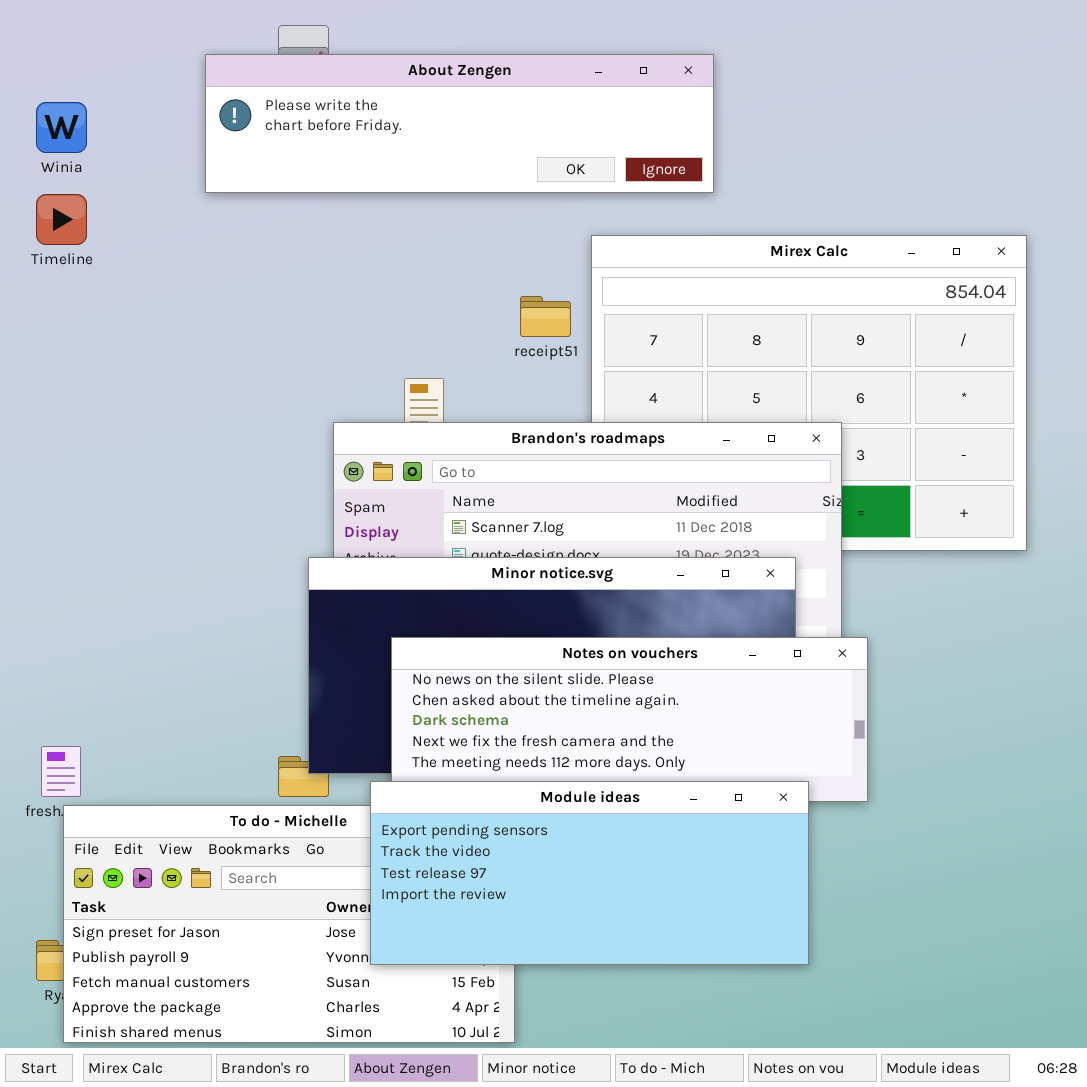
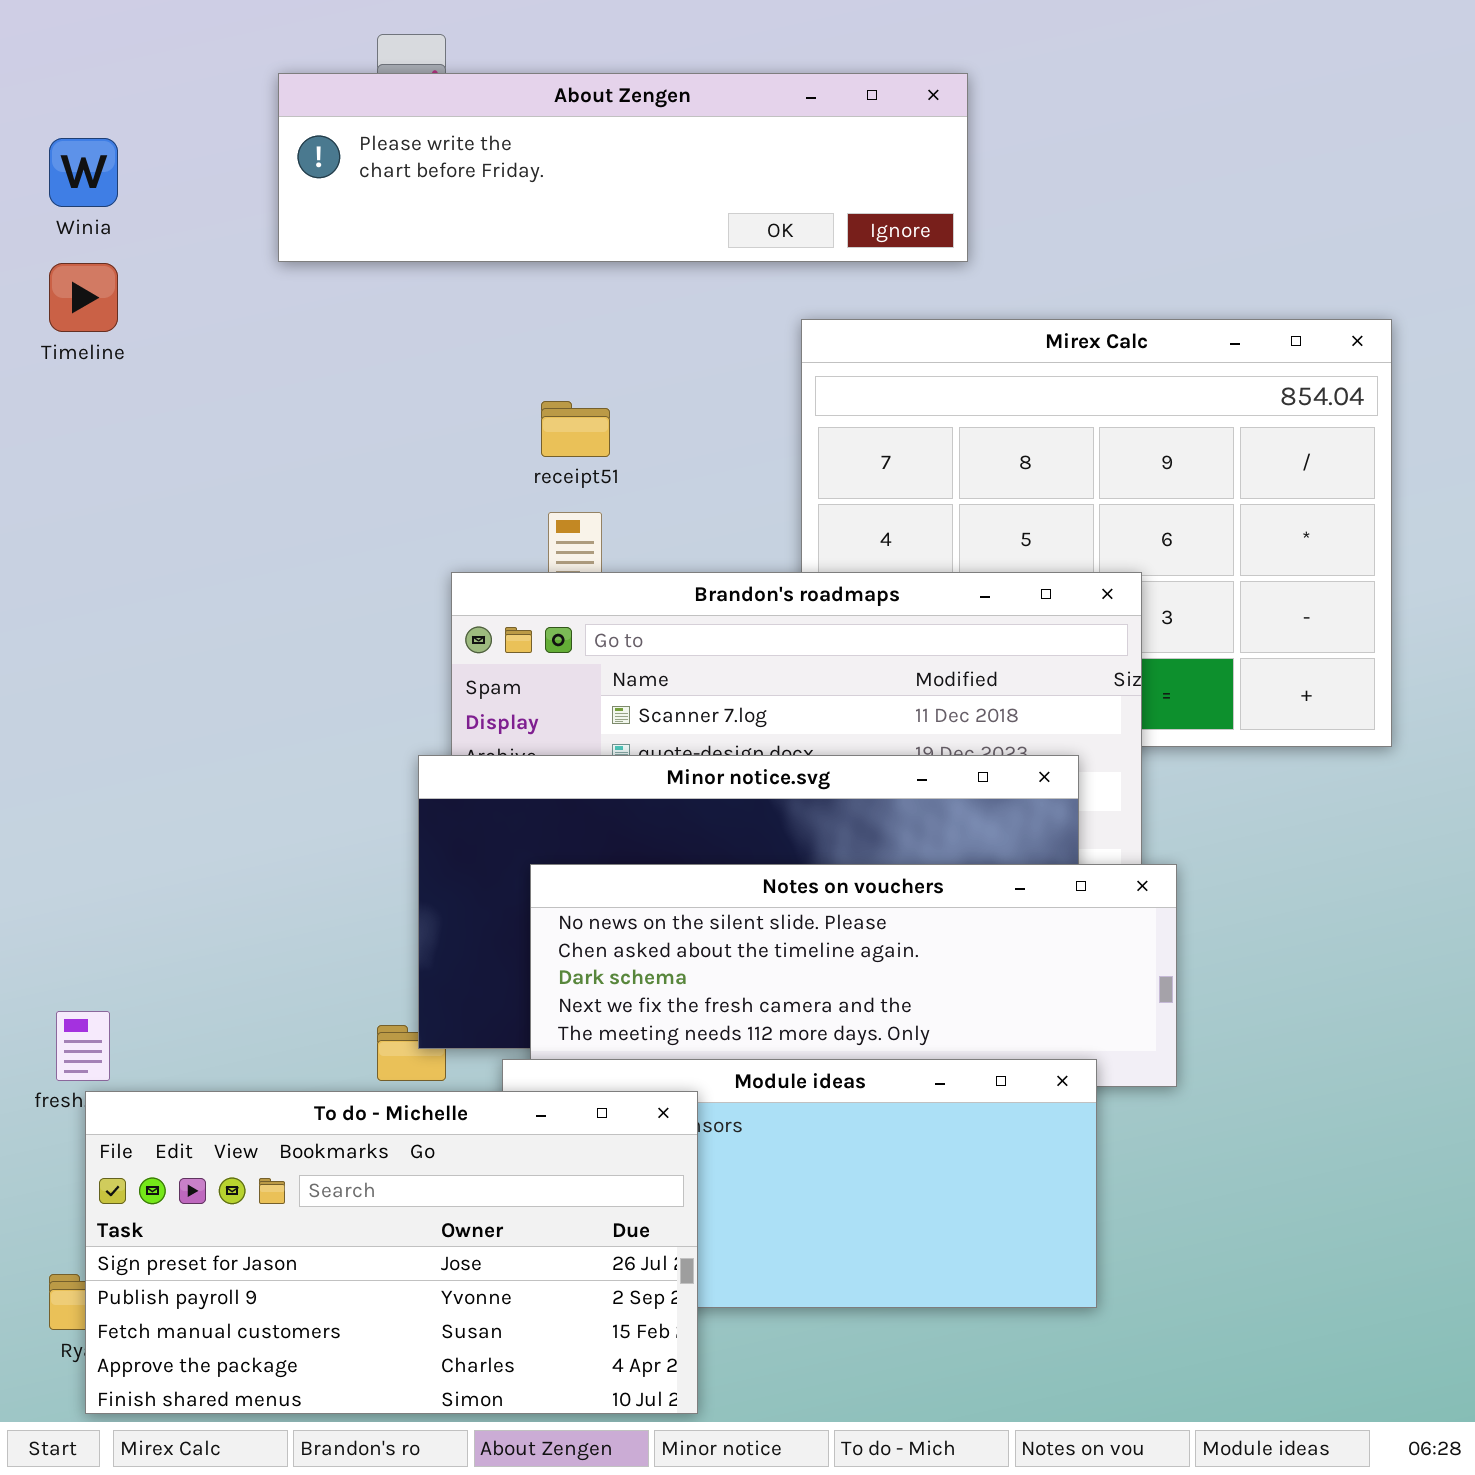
receipt51: [520,296,571,337] -> [541,401,610,457], moved
To do - Michelle: [63,805,515,1043] -> [85,1091,698,1414], raised

